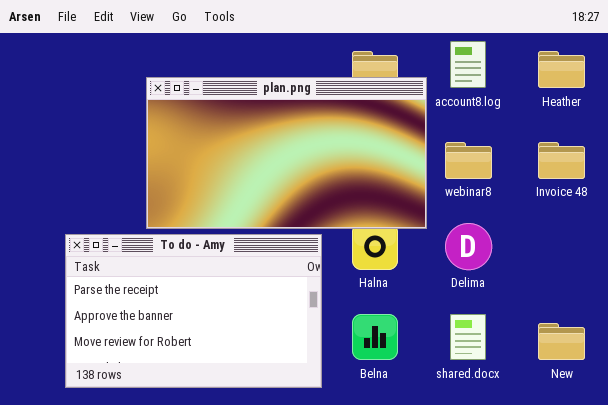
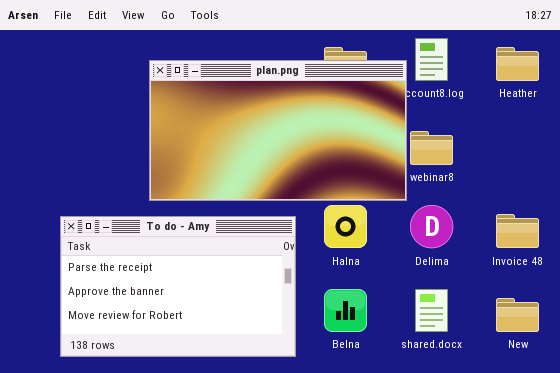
plan.png: [146,77,427,229] -> [149,60,407,201], moved
Invoice 48: [538,142,585,179] -> [496,214,539,248], moved

